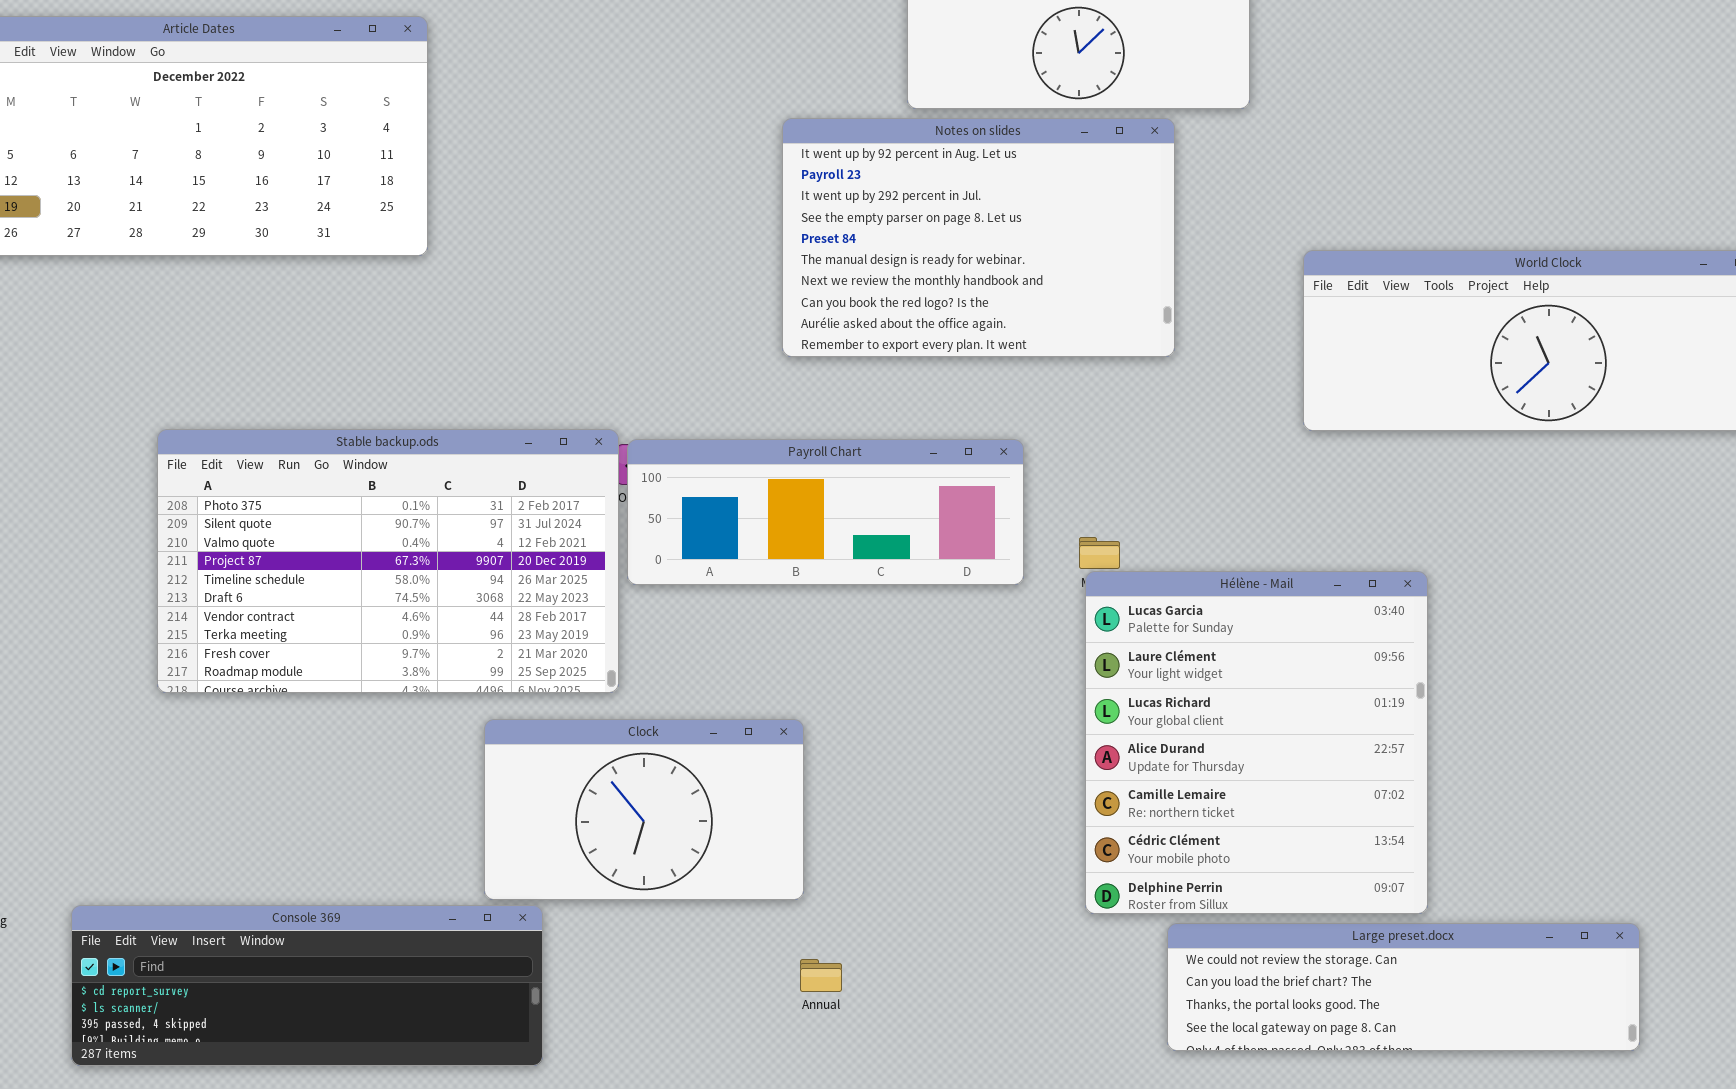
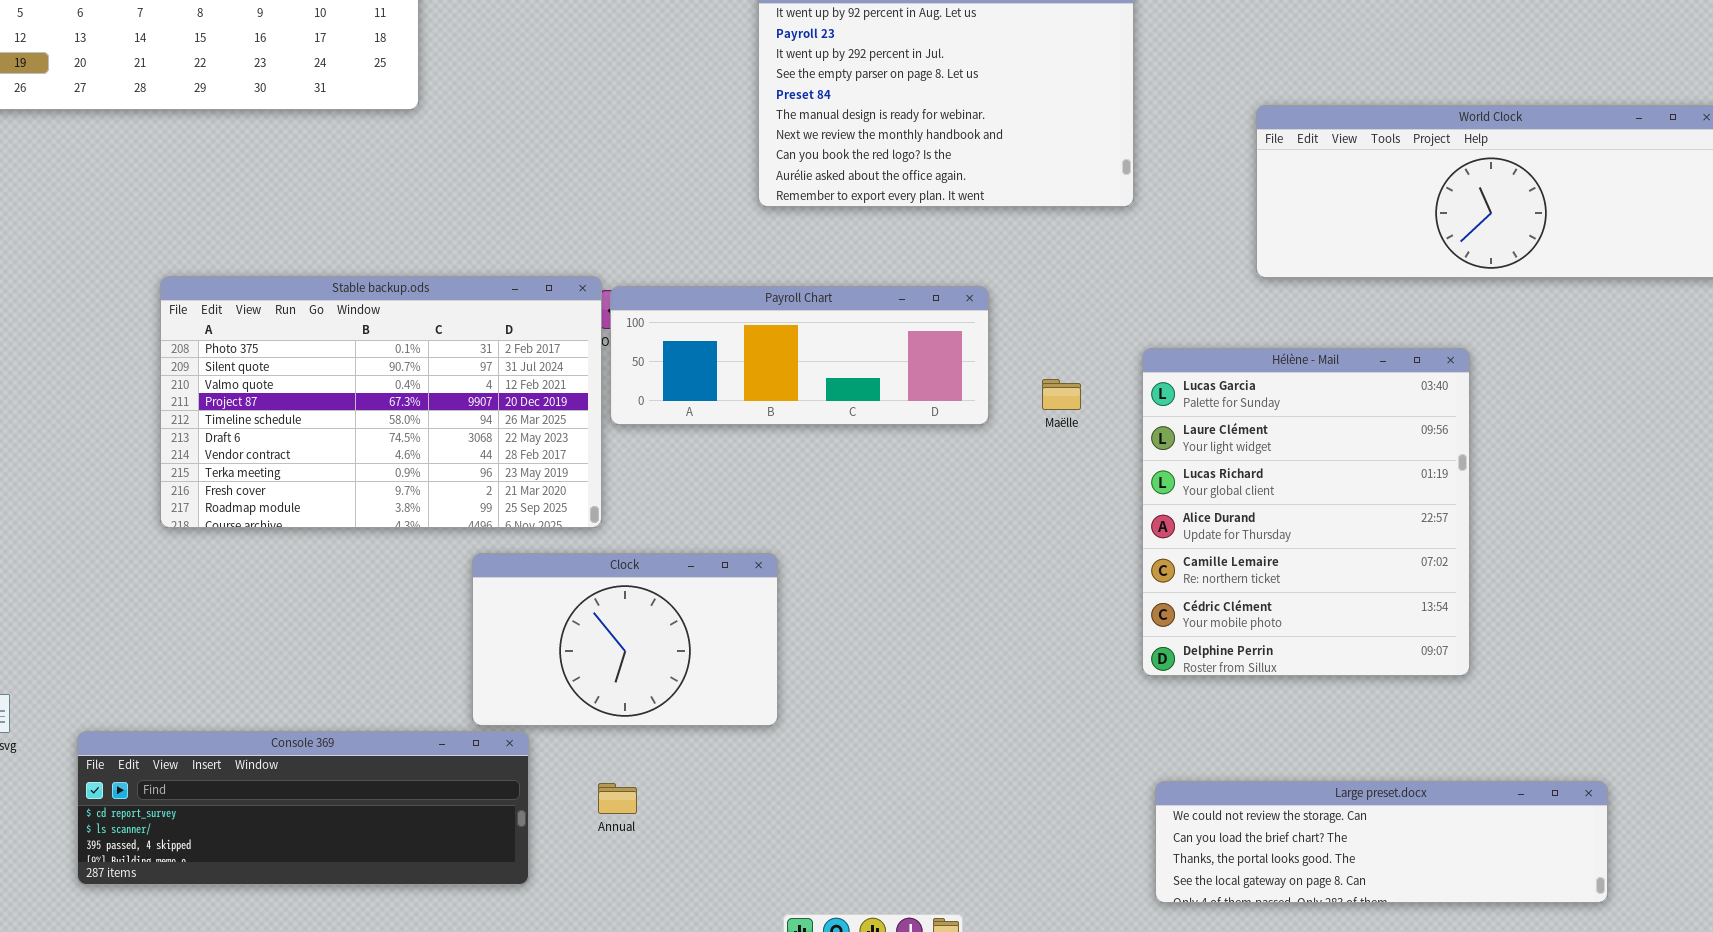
Hélène - Mail: [1085,571,1428,914] -> [1142,348,1470,676], moved
Large preset.docx: [1167,923,1640,1051] -> [1155,781,1608,903], moved
Annual: [800,959,842,992] -> [598,783,637,814], moved

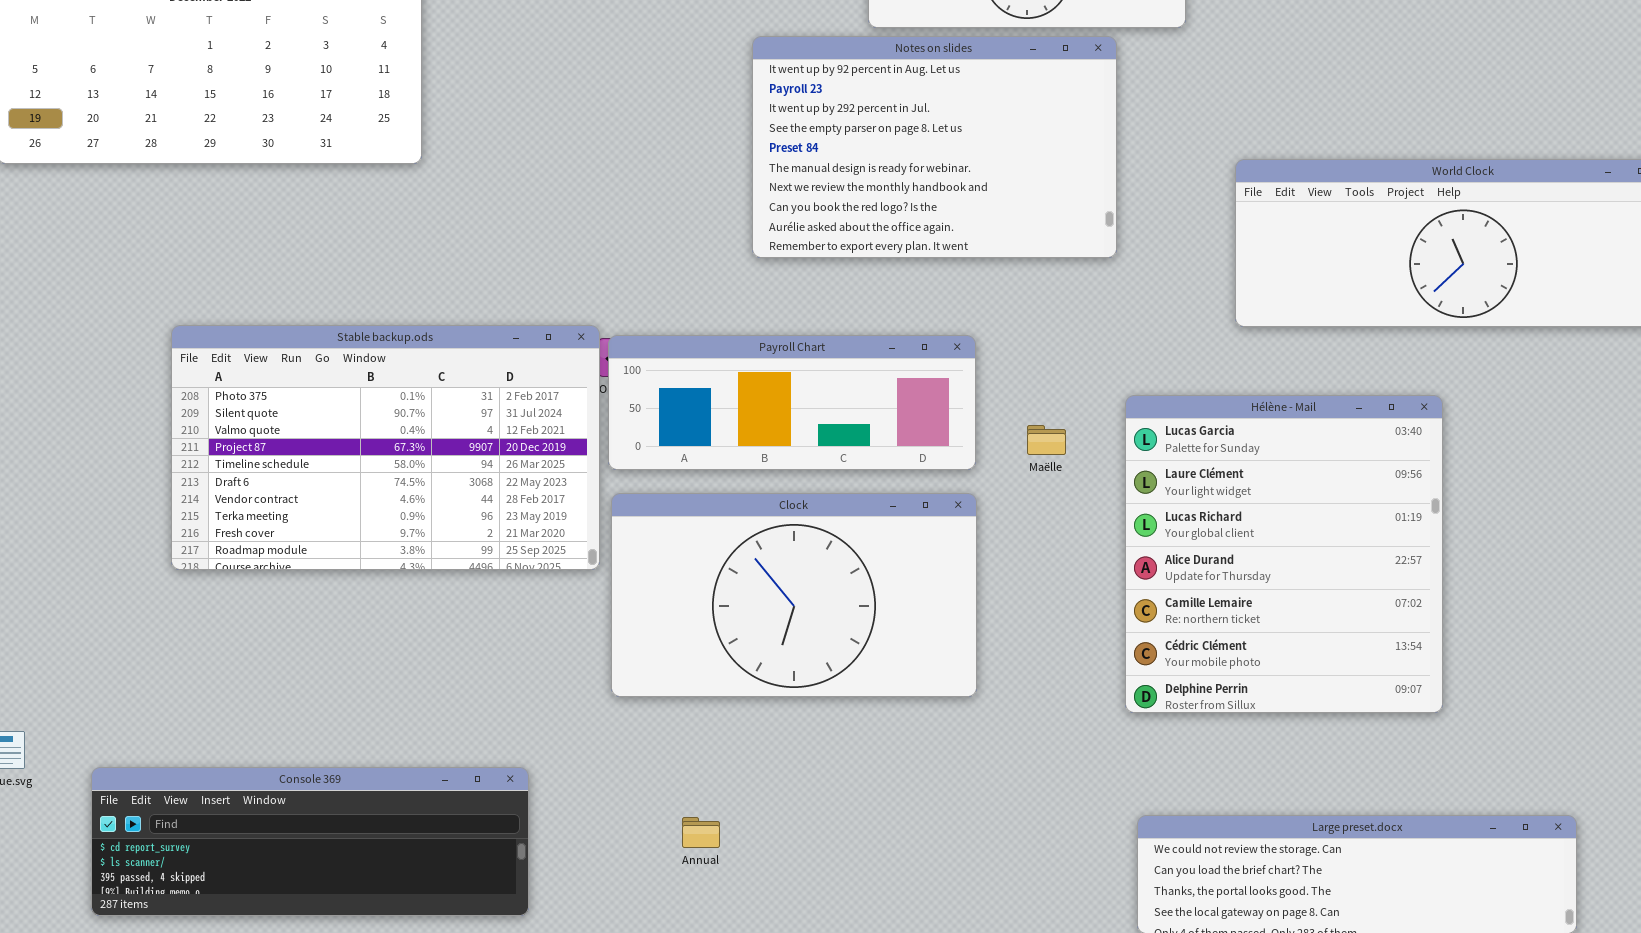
Clock: [472,553,778,726] -> [611,493,977,697], moved, resized
Annual: [598,783,637,814] -> [682,817,720,848], moved

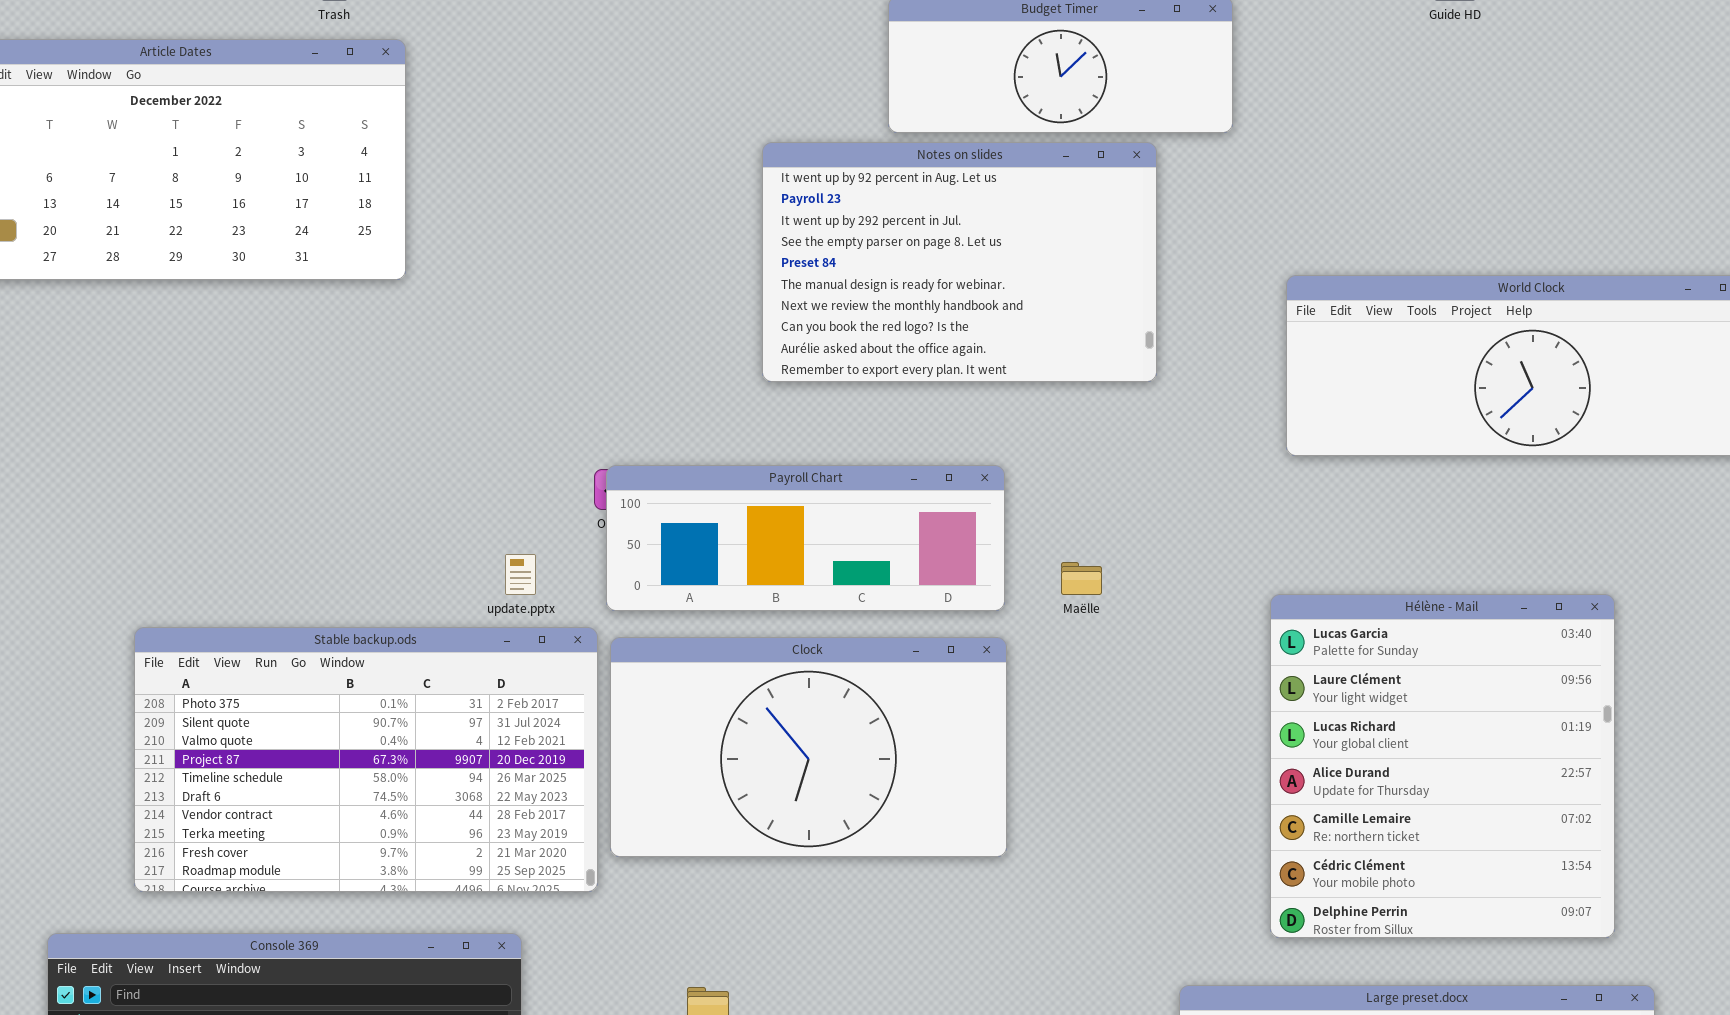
Stable backup.ods: [171,325,600,570] -> [134,627,598,892], moved
Hélène - Mail: [1125,395,1443,713] -> [1270,594,1615,938], moved

